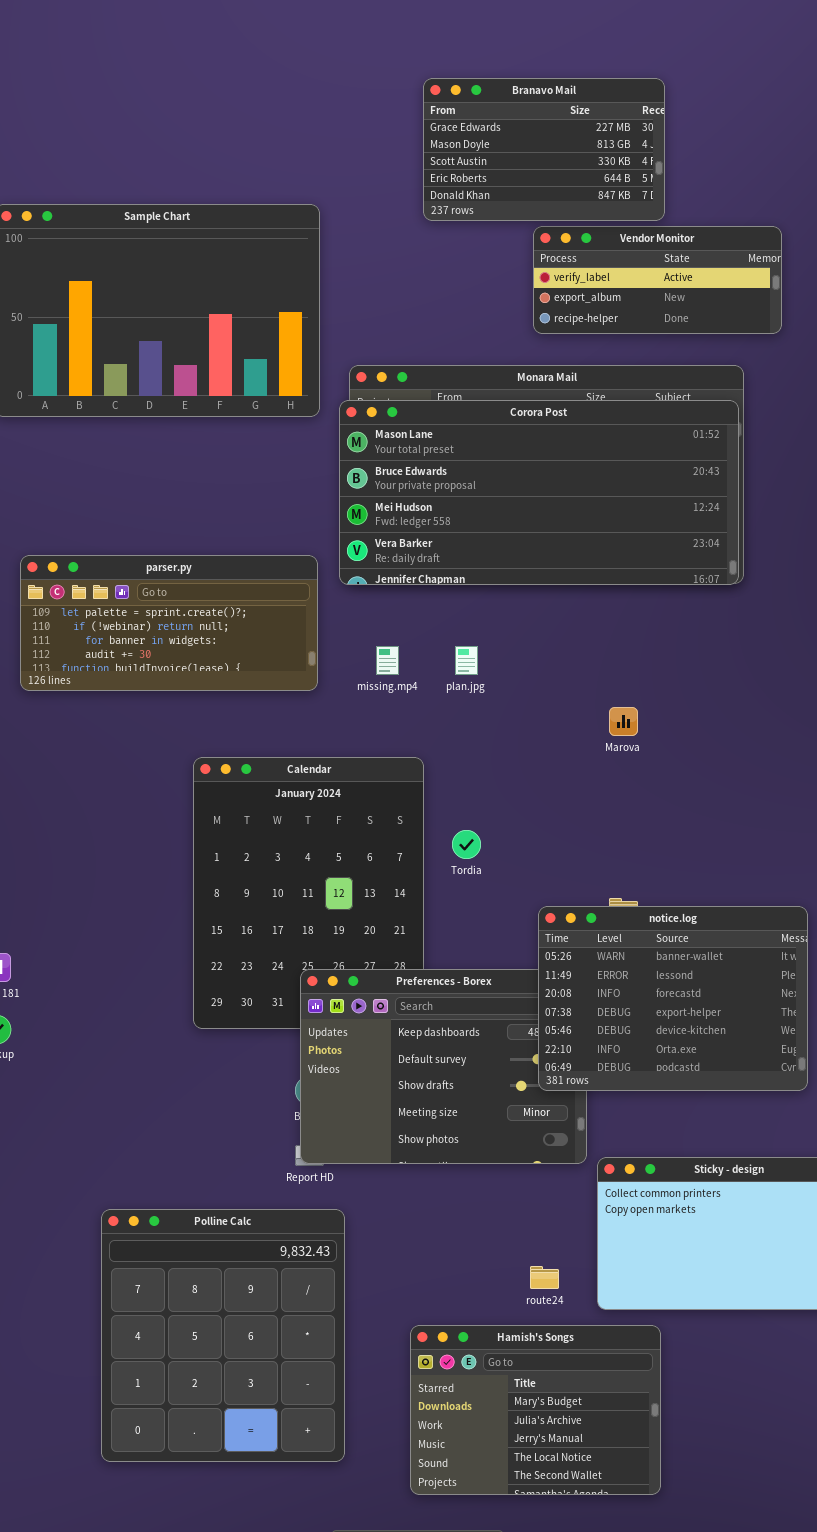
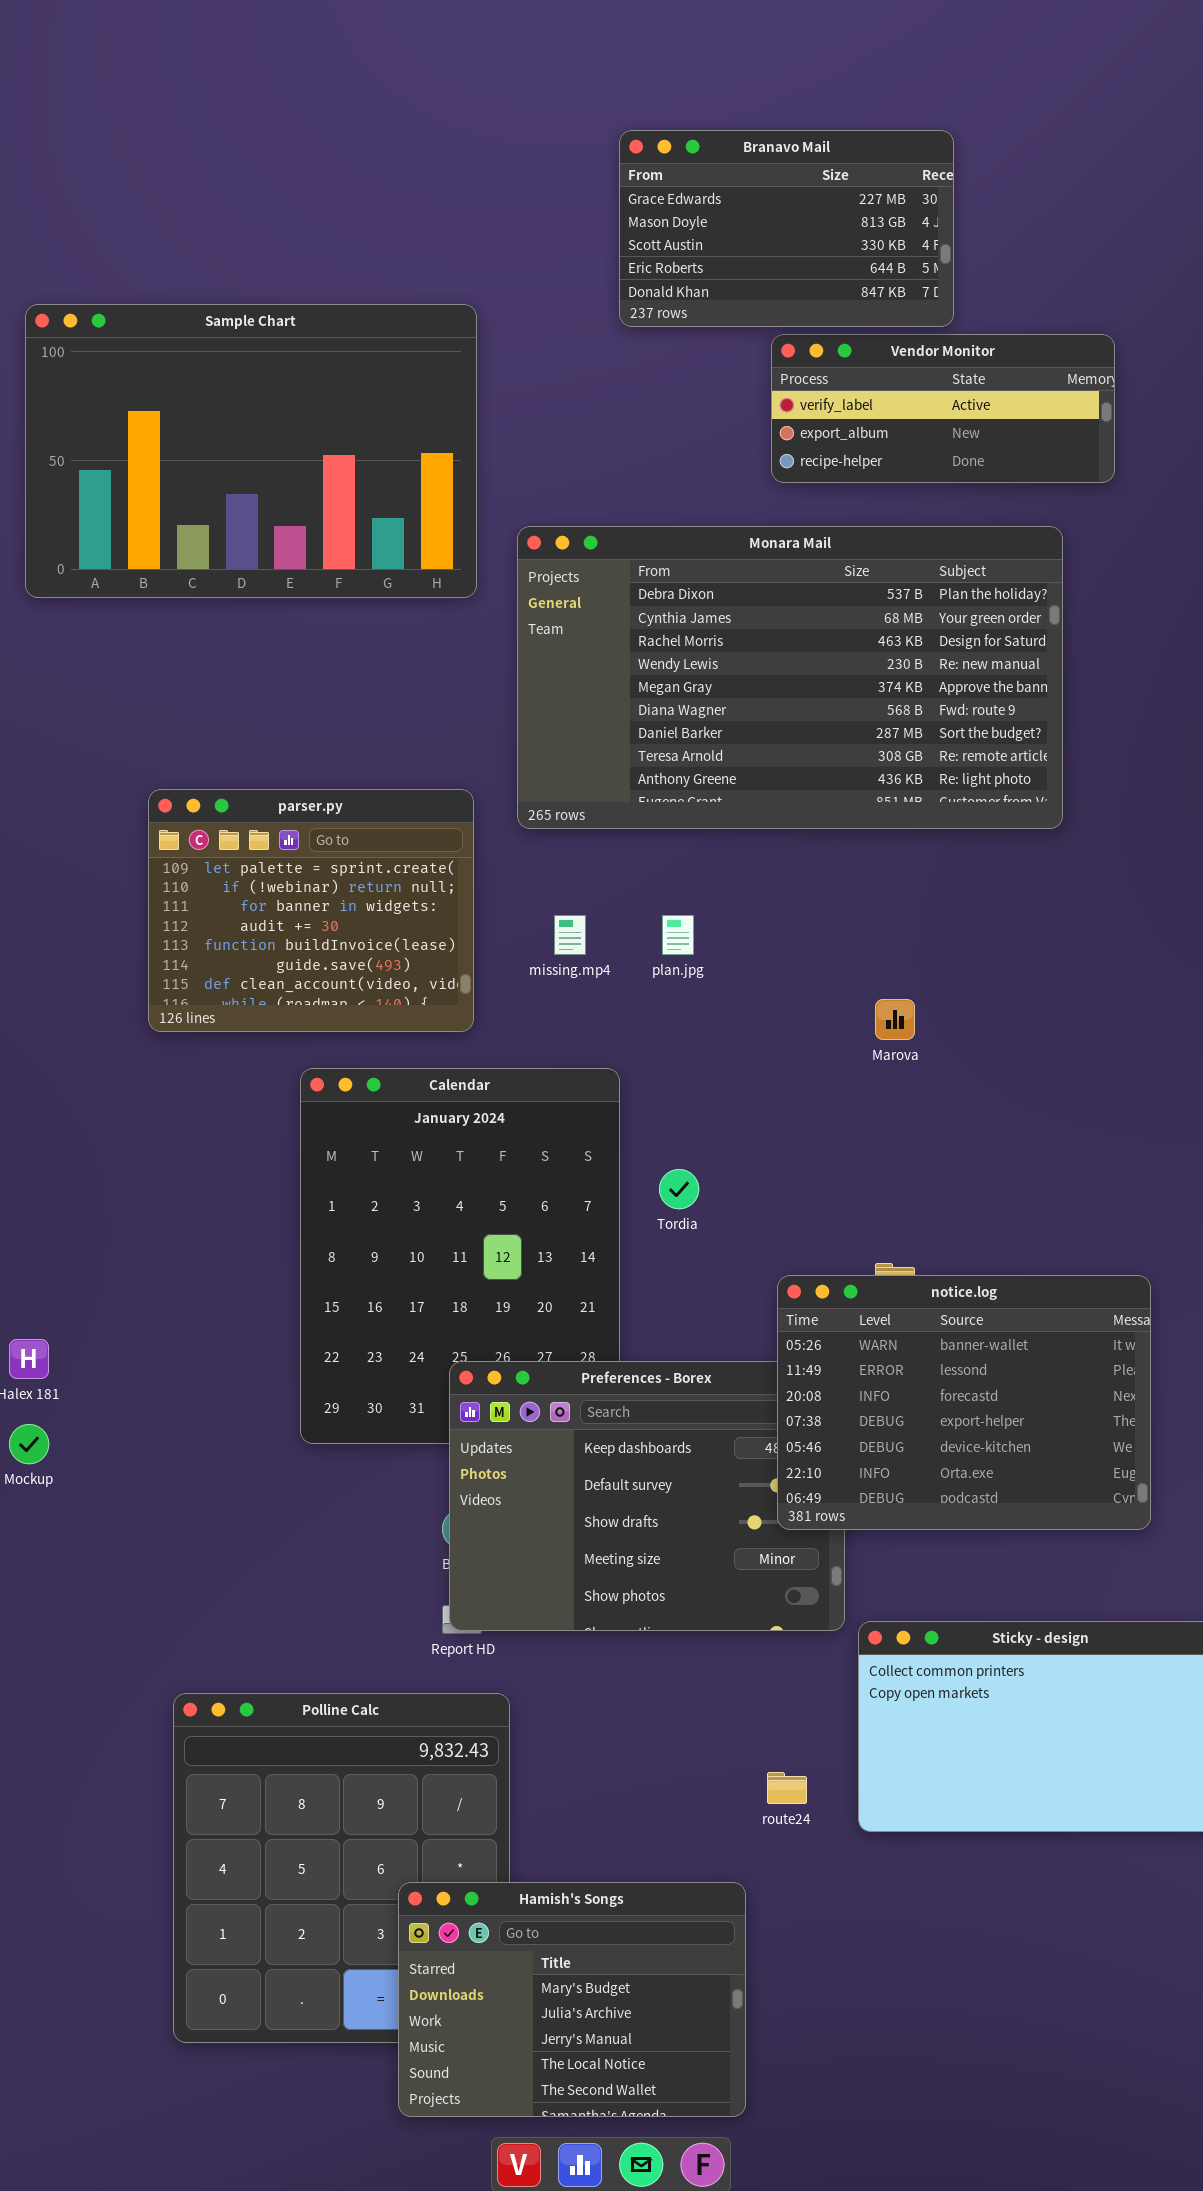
Corora Post: [339,400,739,585] -> none, closed
parser.py: [20,555,318,691] -> [148,789,474,1032], resized
Hamish's Songs: [410,1325,661,1495] -> [398,1882,746,2117], moved

